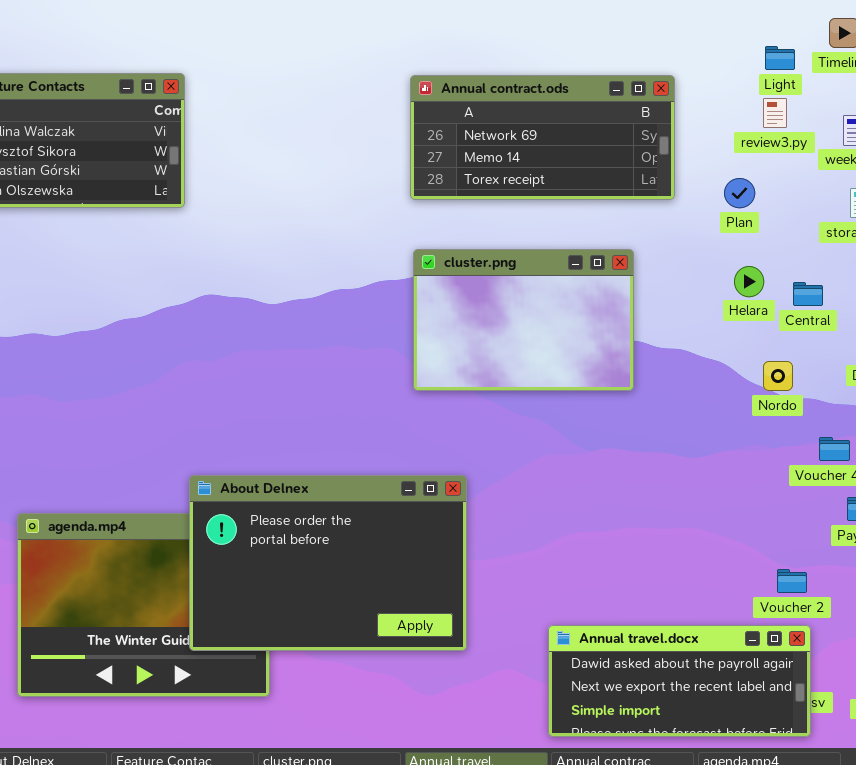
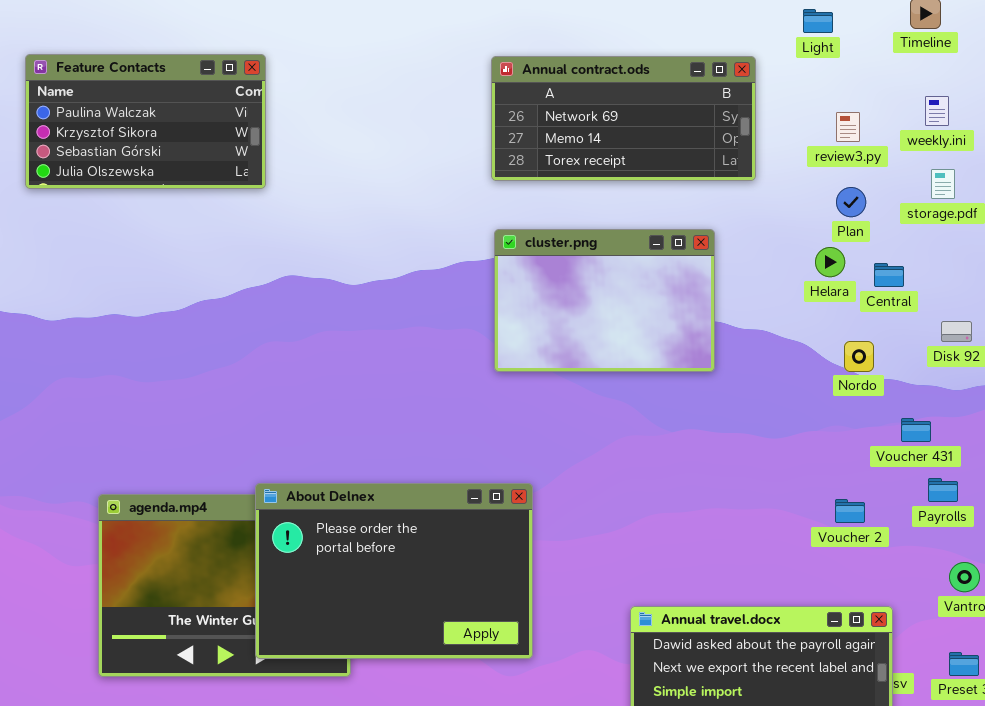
Light: [765,46,795,70] -> [803,9,833,33], moved
review3.py: [763,98,787,128] -> [836,112,860,142], moved
Plan: [724,178,755,208] -> [836,187,866,217], moved
About Delnex: [189,475,467,651] -> [255,483,533,659], moved
Voucher 2: [777,569,807,593] -> [835,499,865,523], moved

